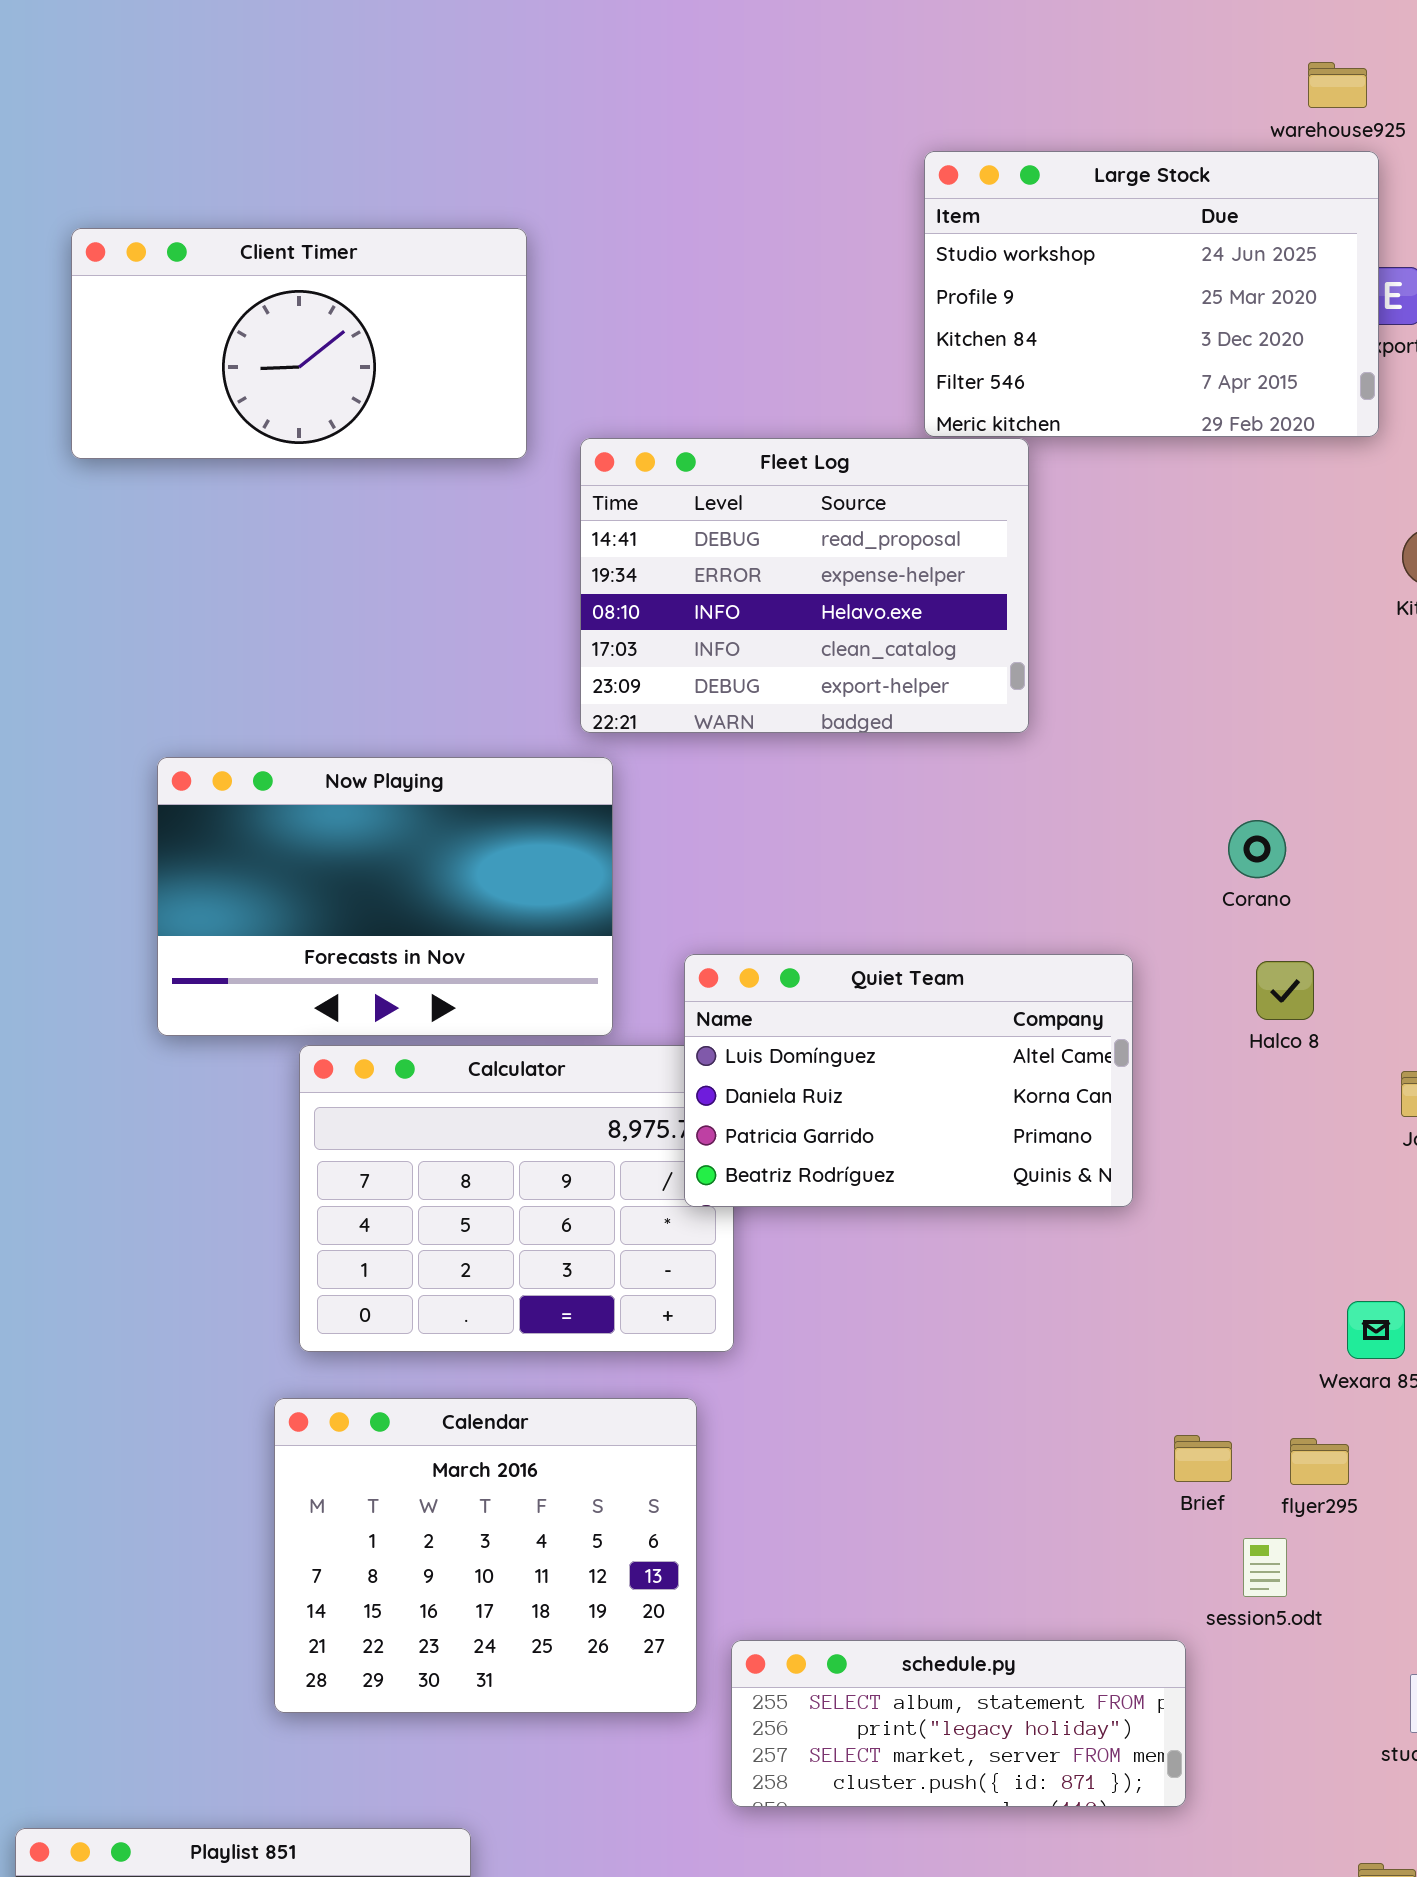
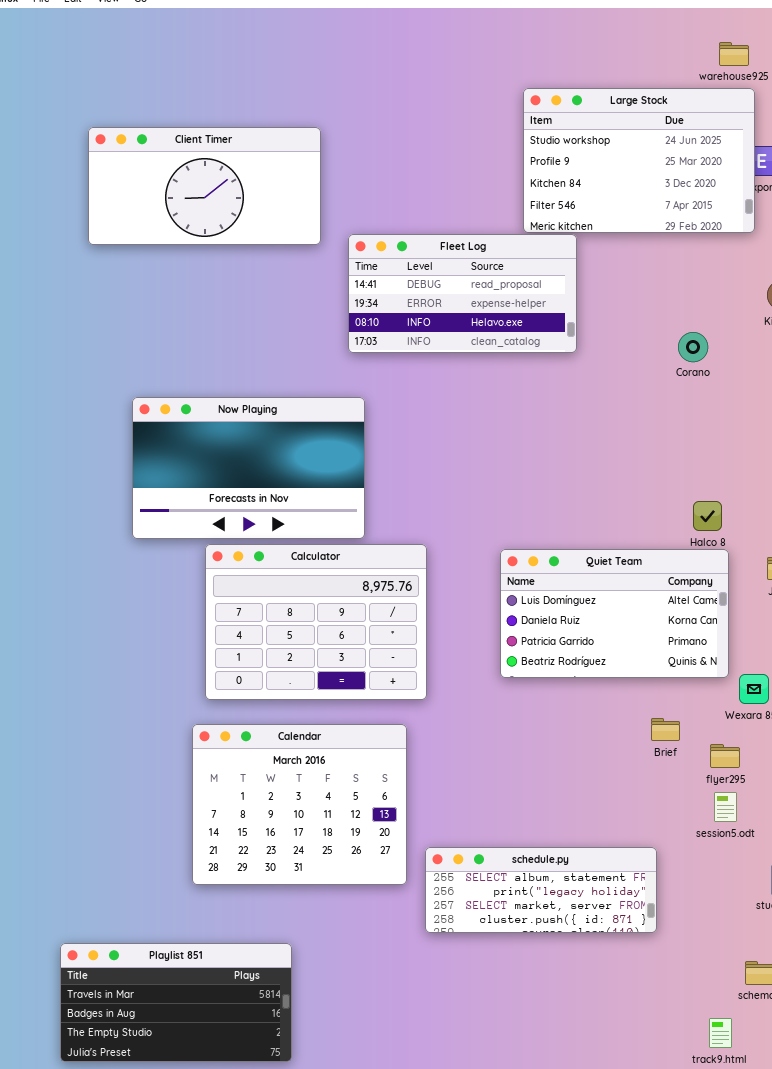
Fleet Log: [580,438,1029,733] -> [348,234,577,353], resized
Corano: [1228,820,1286,878] -> [678,332,708,362], moved
Quiet Team: [684,954,1133,1207] -> [500,549,729,678], moved
Brief: [1174,1435,1232,1482] -> [651,718,680,741], moved
session5.odt: [1243,1538,1287,1597] -> [714,792,737,822], moved

